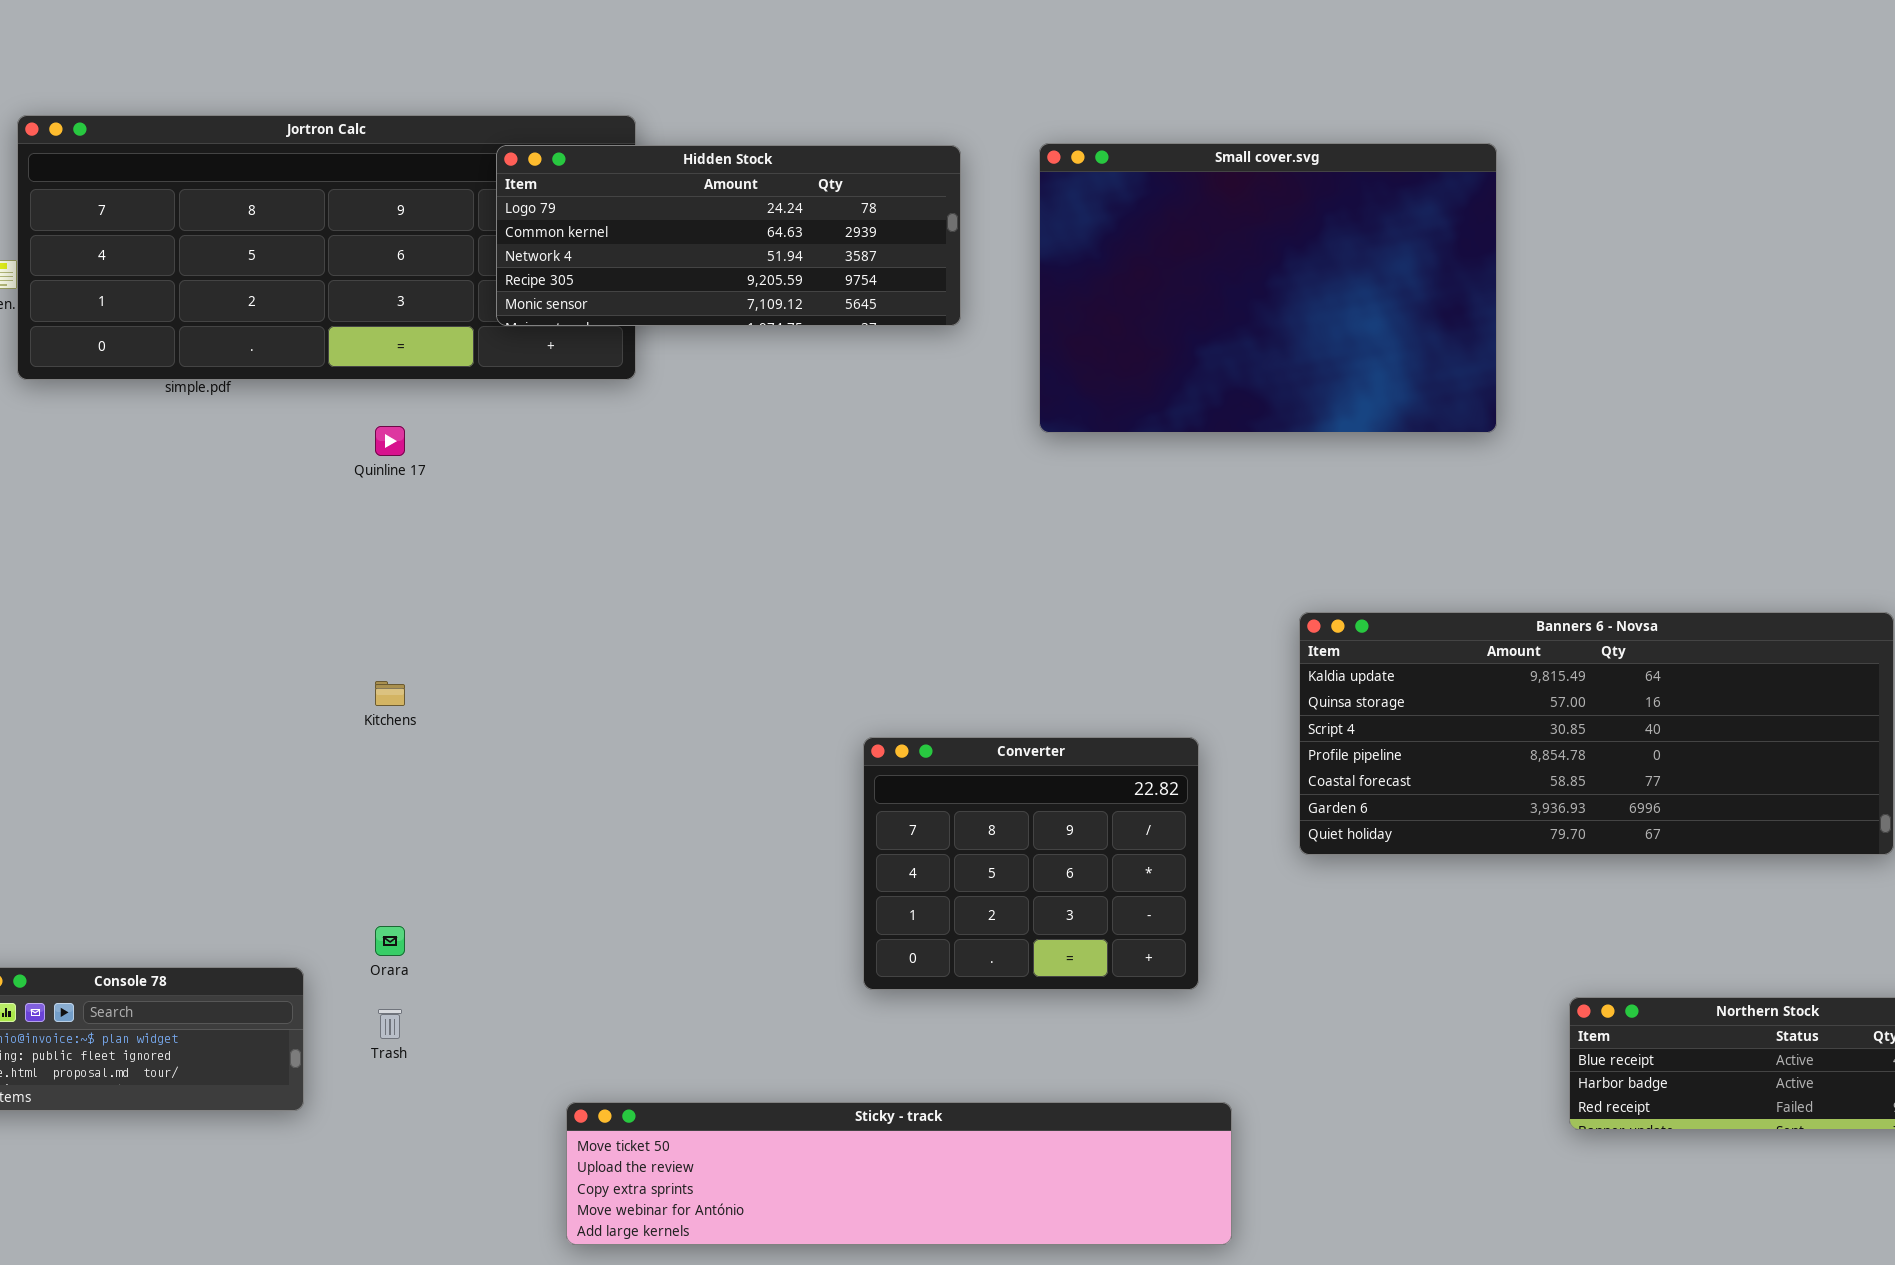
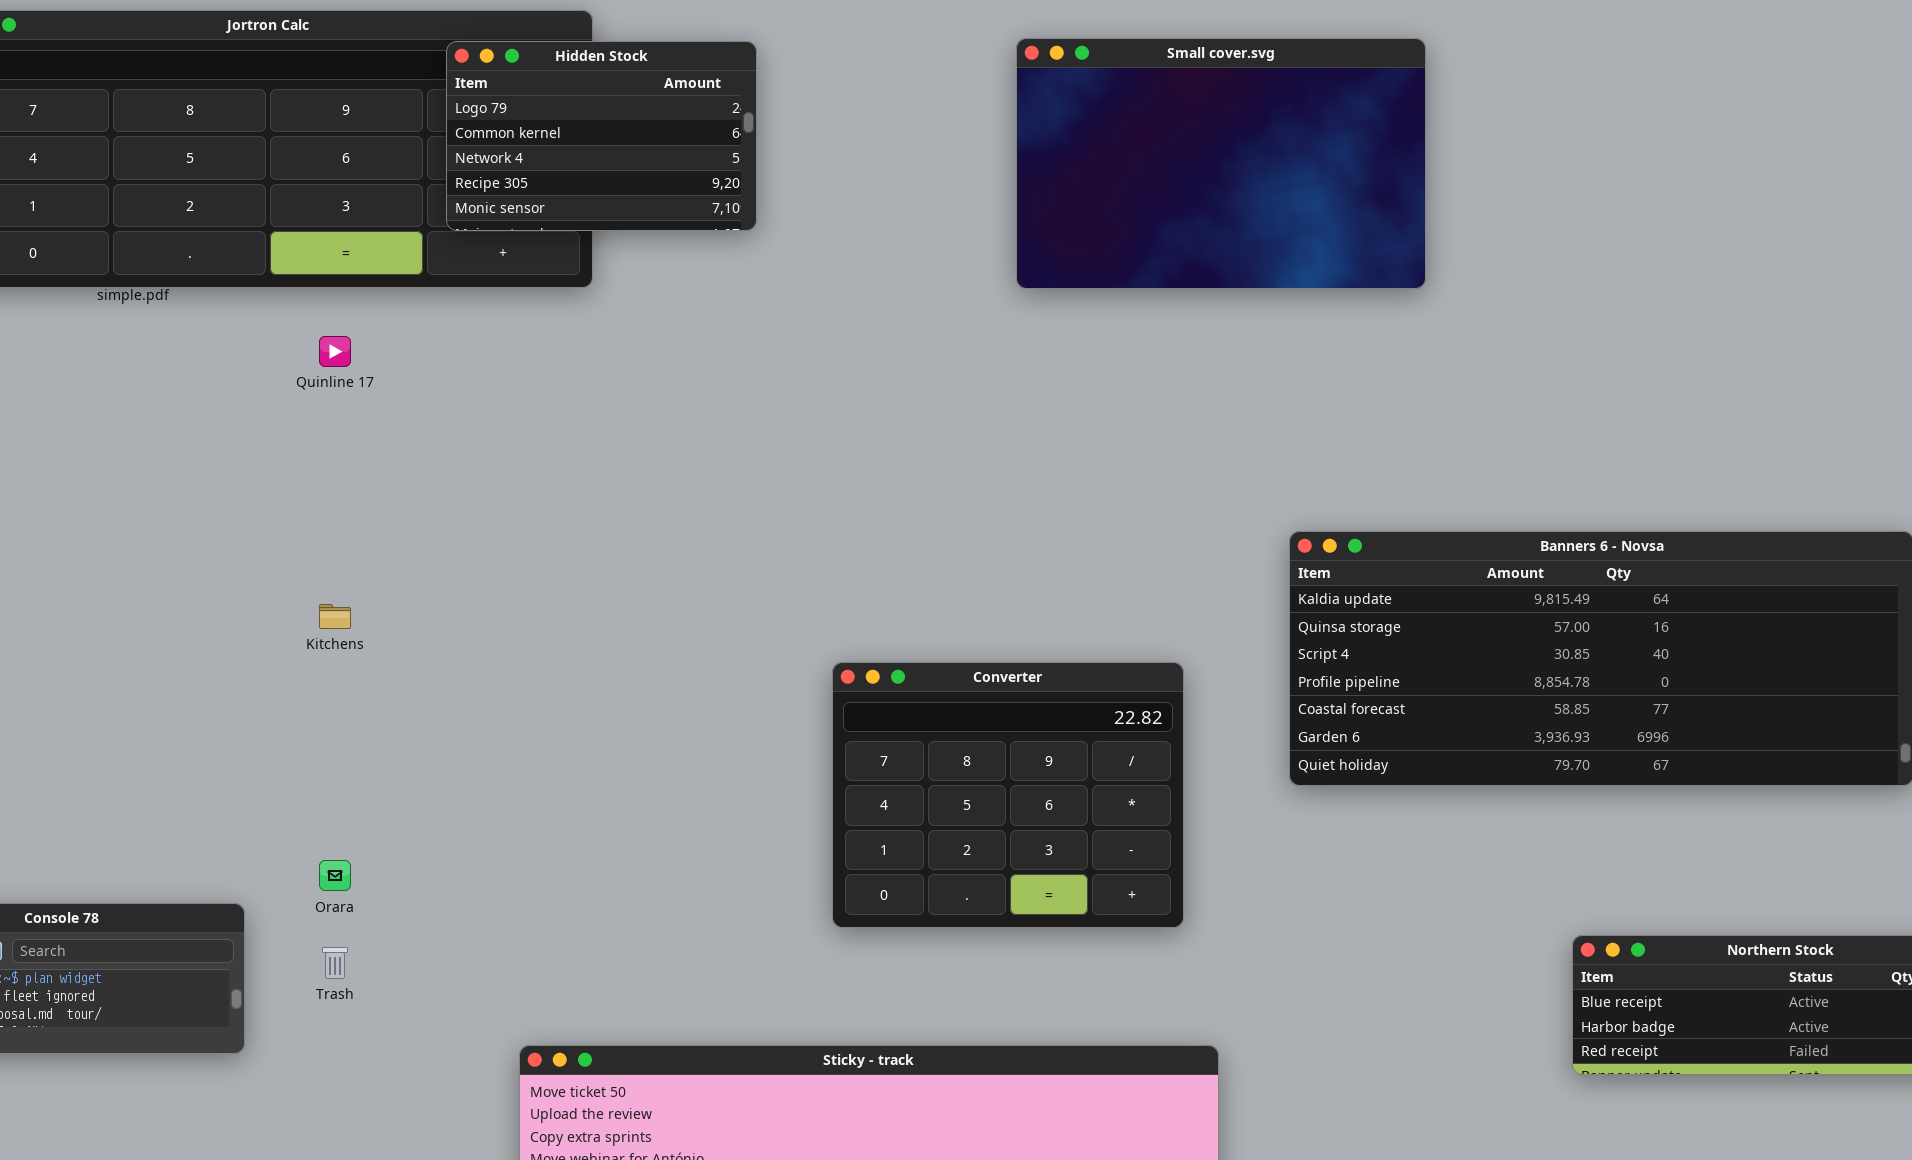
Small cover.svg: [1039,143,1497,433] -> [1016,38,1426,289], resized
Hidden Stock: [496,145,961,326] -> [446,41,757,231], resized

